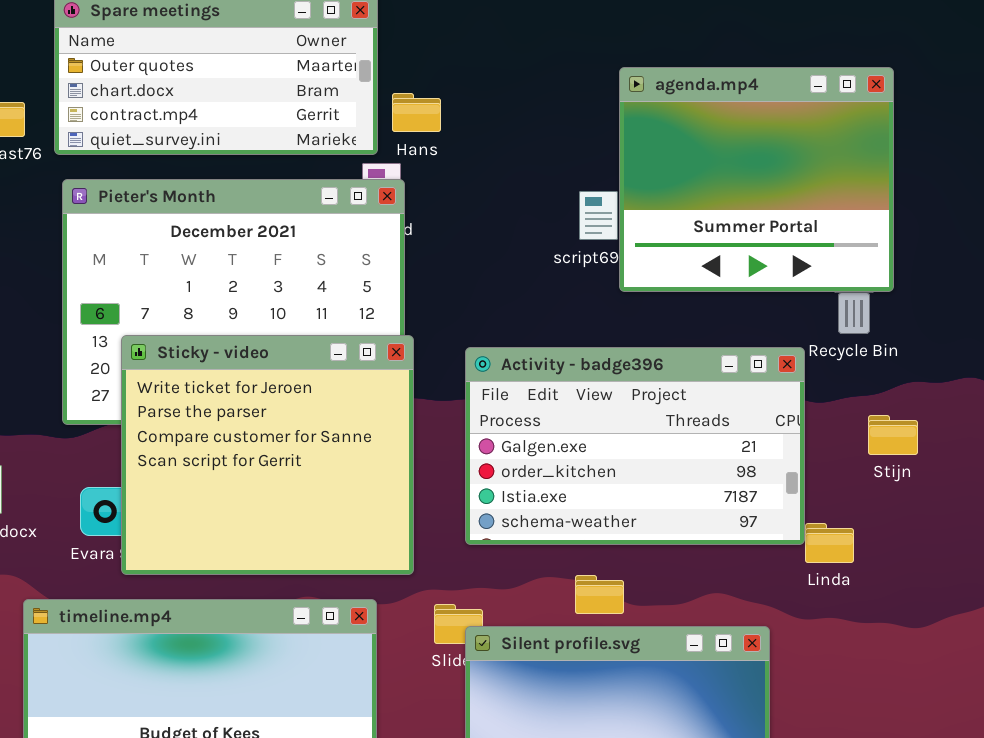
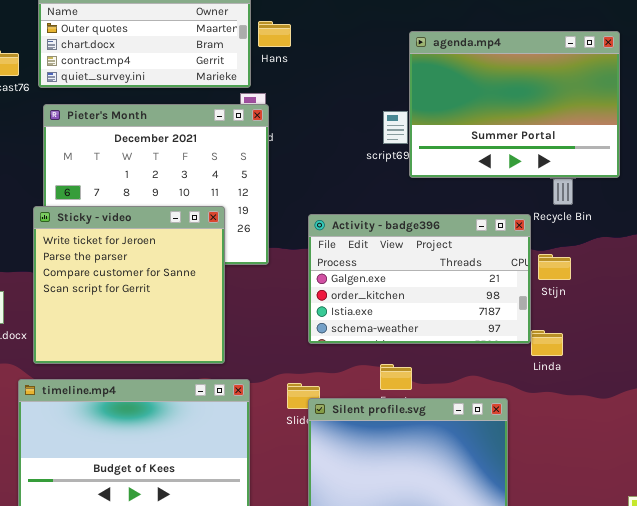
agenda.mp4: [619,67,894,292] -> [409,31,620,178], resized
Hans: [392,93,441,132] -> [258,21,291,47], moved
Sticky - video: [121,335,414,575] -> [33,206,225,364], moved
Stijn: [868,415,918,455] -> [538,254,571,280], moved

